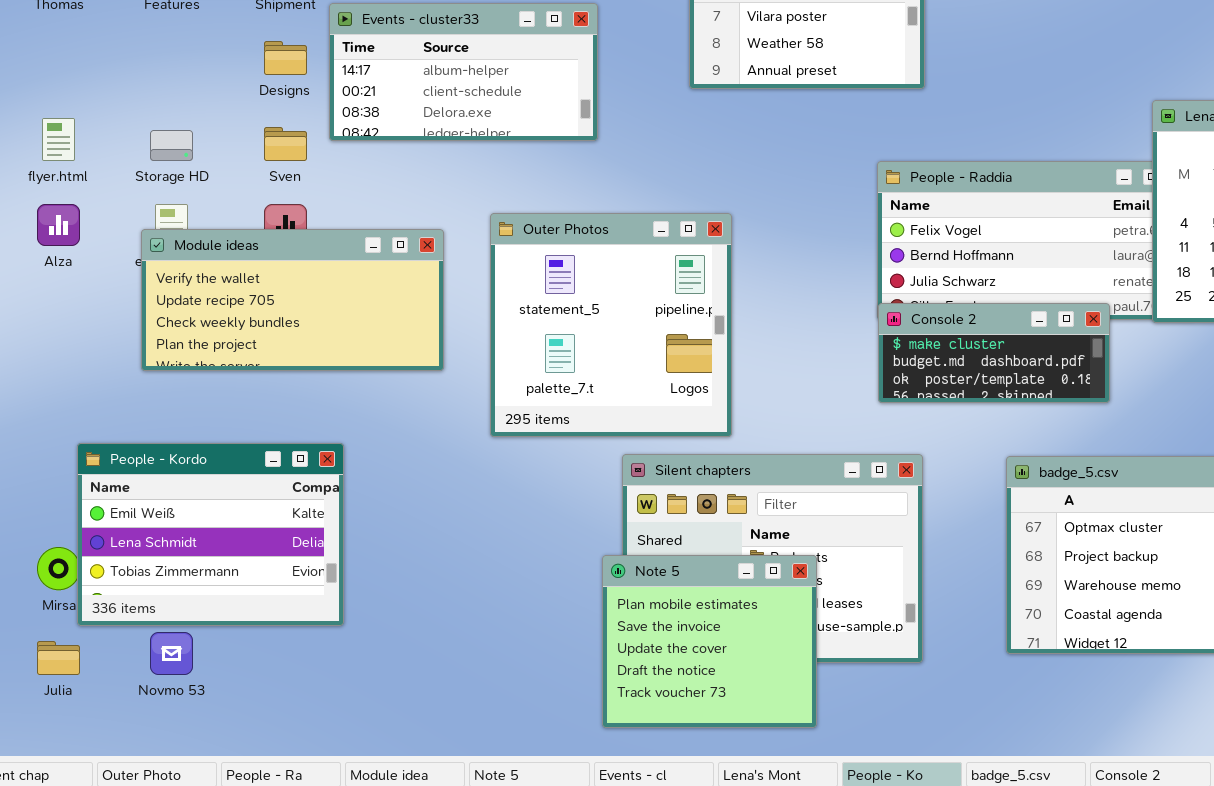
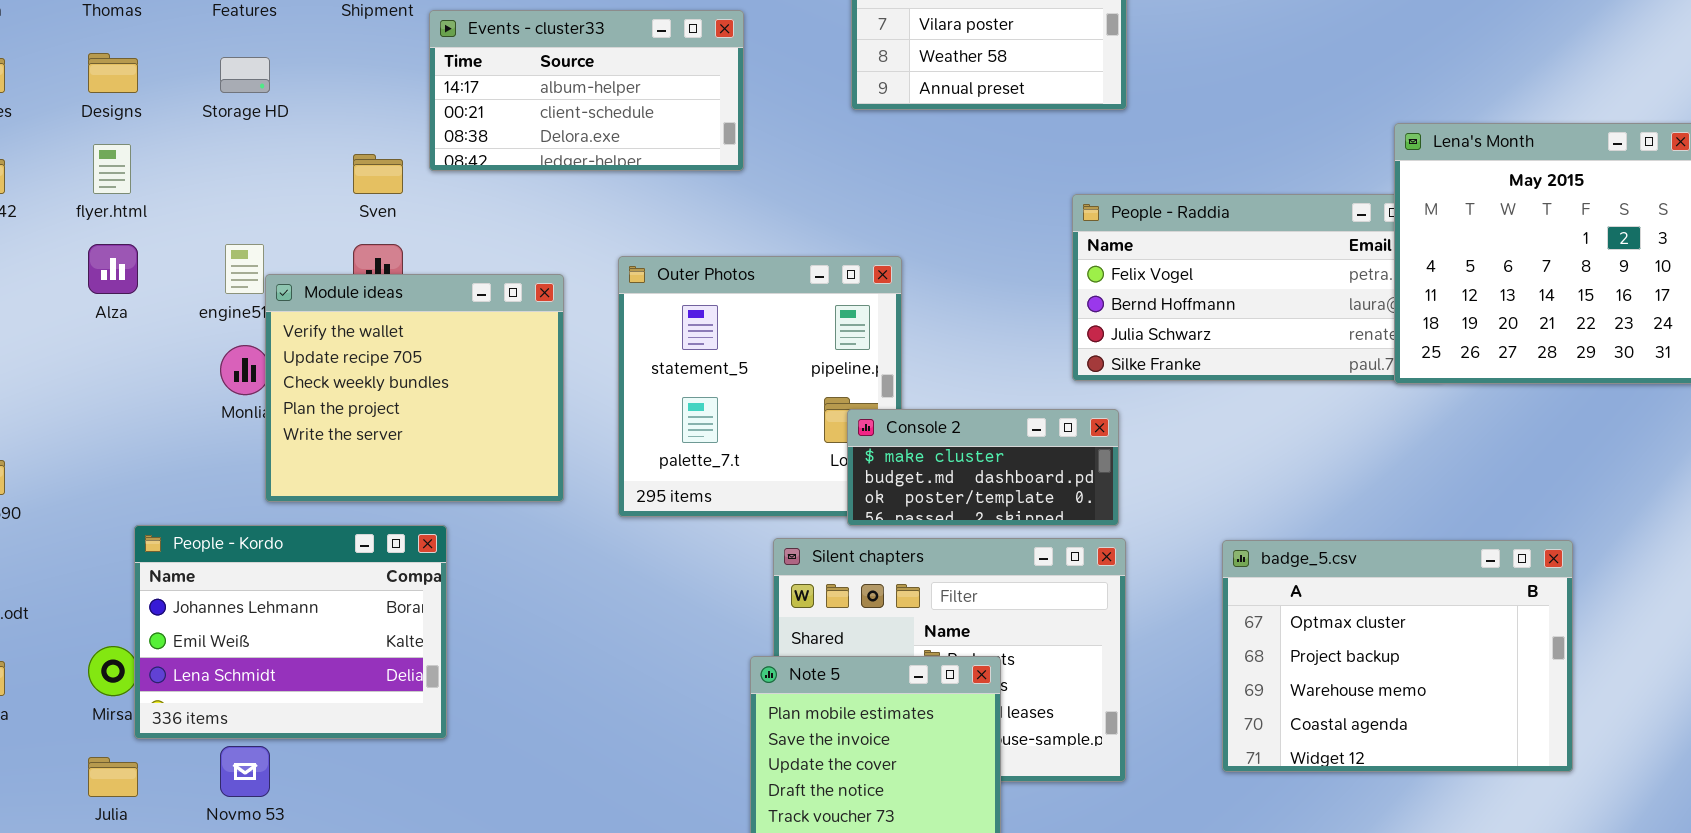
Designs: [264,41,307,75] -> [88,53,138,93], moved
Storage HD: [150,130,193,161] -> [220,57,270,93], moved
Module ideas: [141,229,444,371] -> [265,274,564,502], resized
Console 2: [878,303,1110,403] -> [847,409,1119,526], moved
People - Kordo: [77,443,344,626] -> [134,525,447,739], scrolled up 1 row

